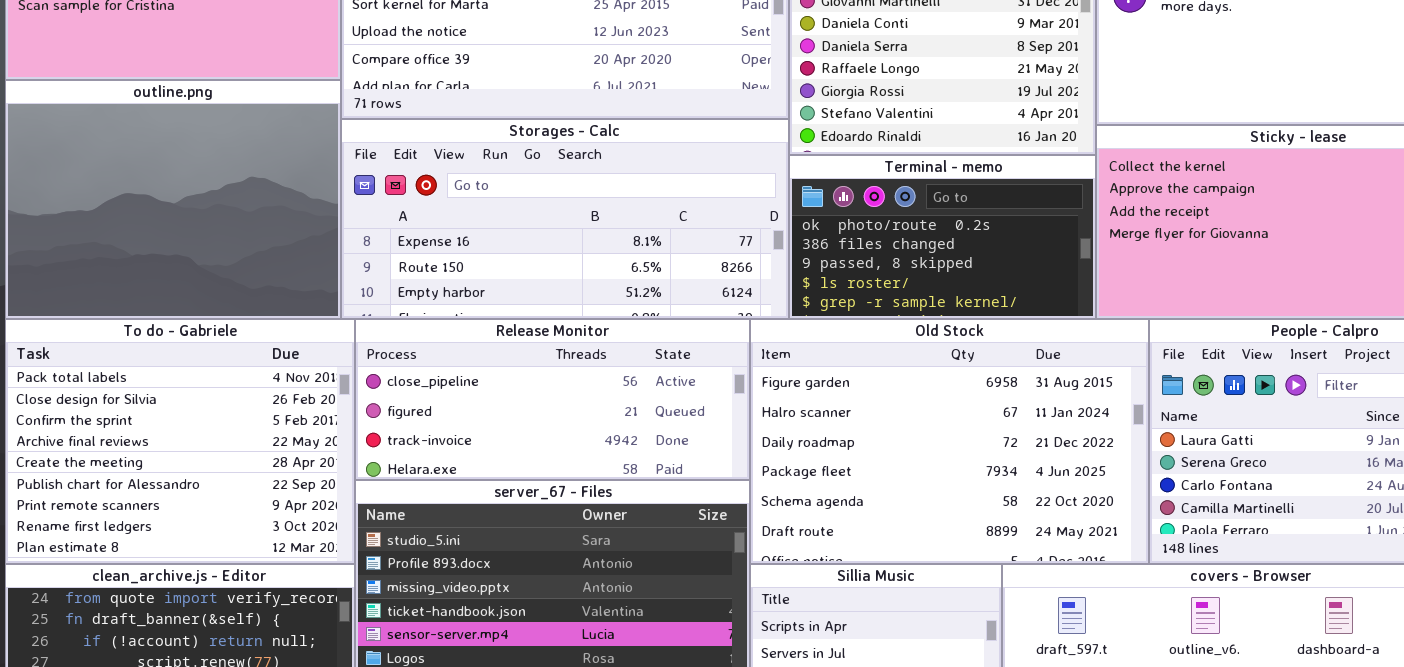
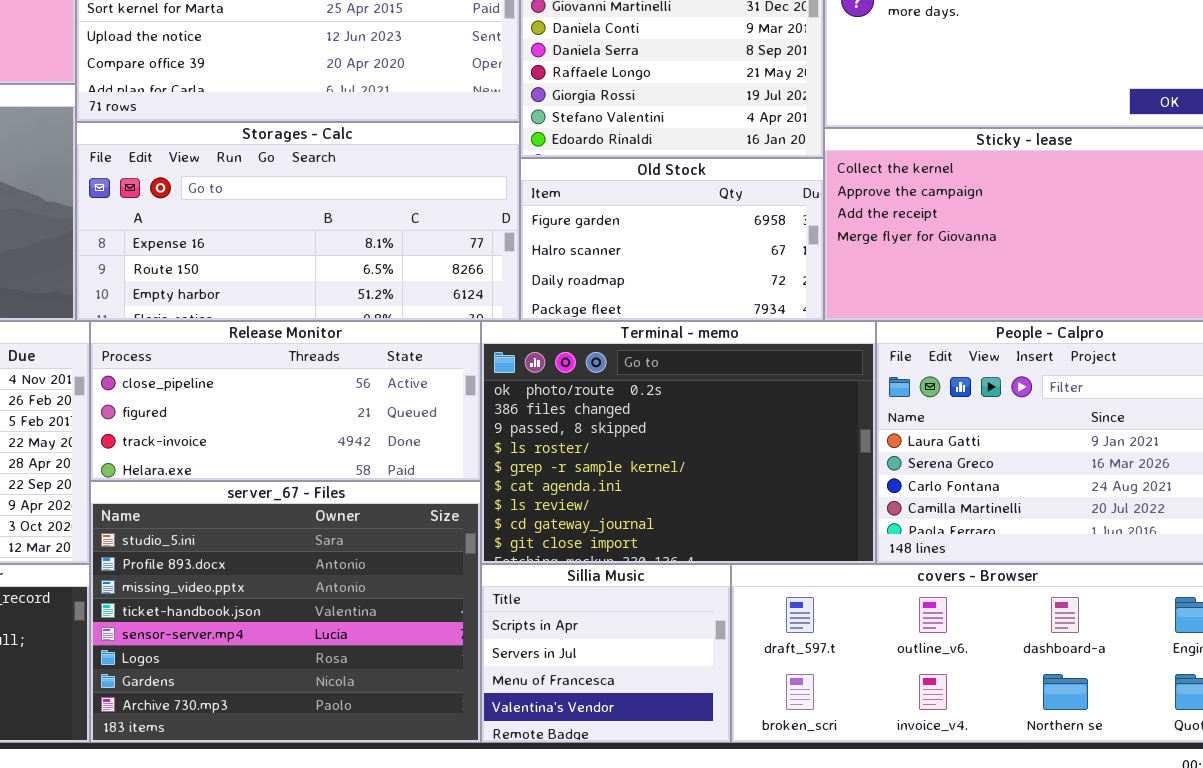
Terminal - memo: [789,155,1096,319] -> [481,321,876,564], moved, resized
Old Stock: [750,319,1149,564] -> [520,158,824,321], moved, resized

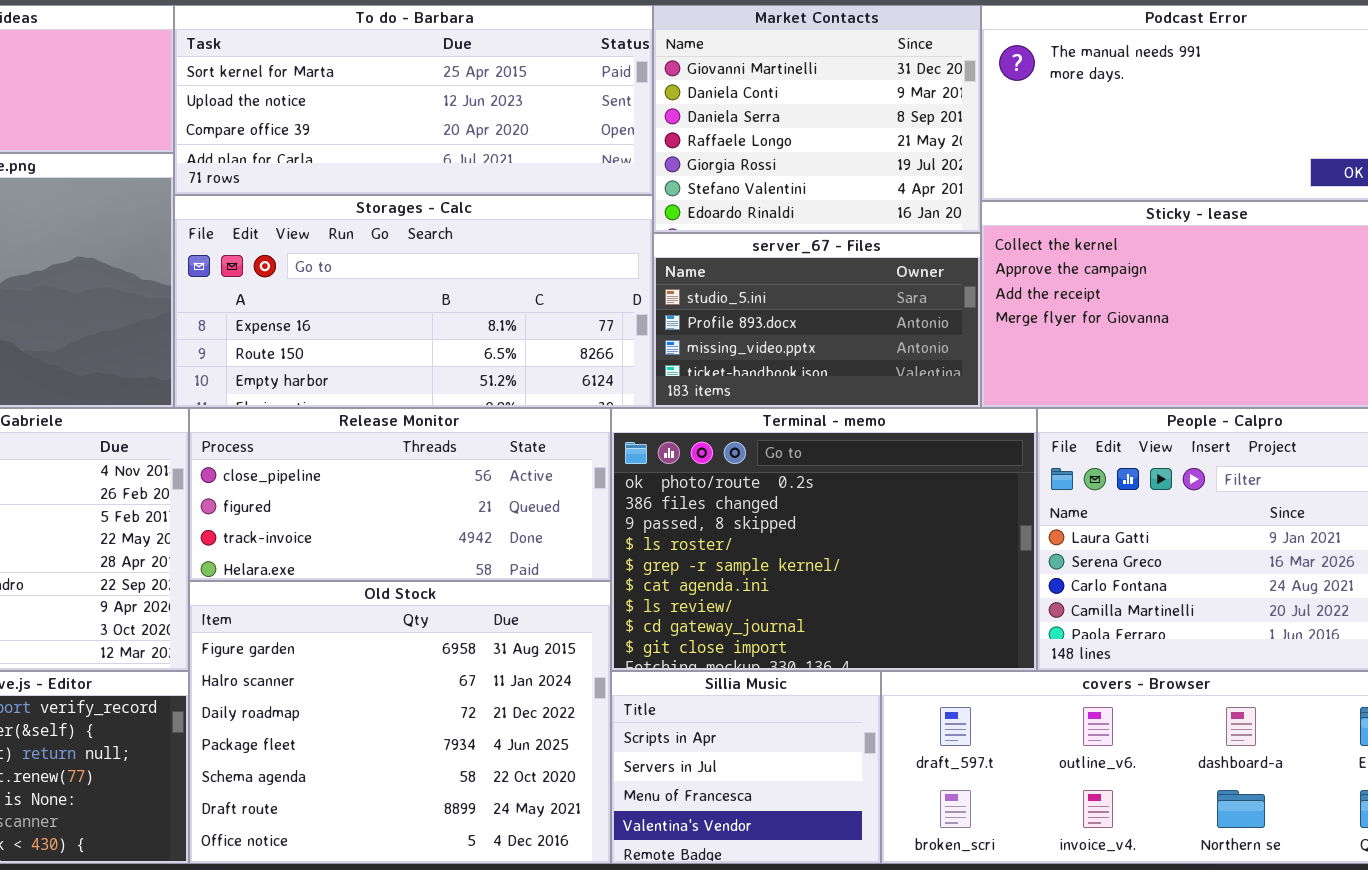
Old Stock: [520,158,824,321] -> [189,581,611,864], moved, resized
server_67 - Files: [90,481,481,743] -> [653,233,981,408], moved, resized

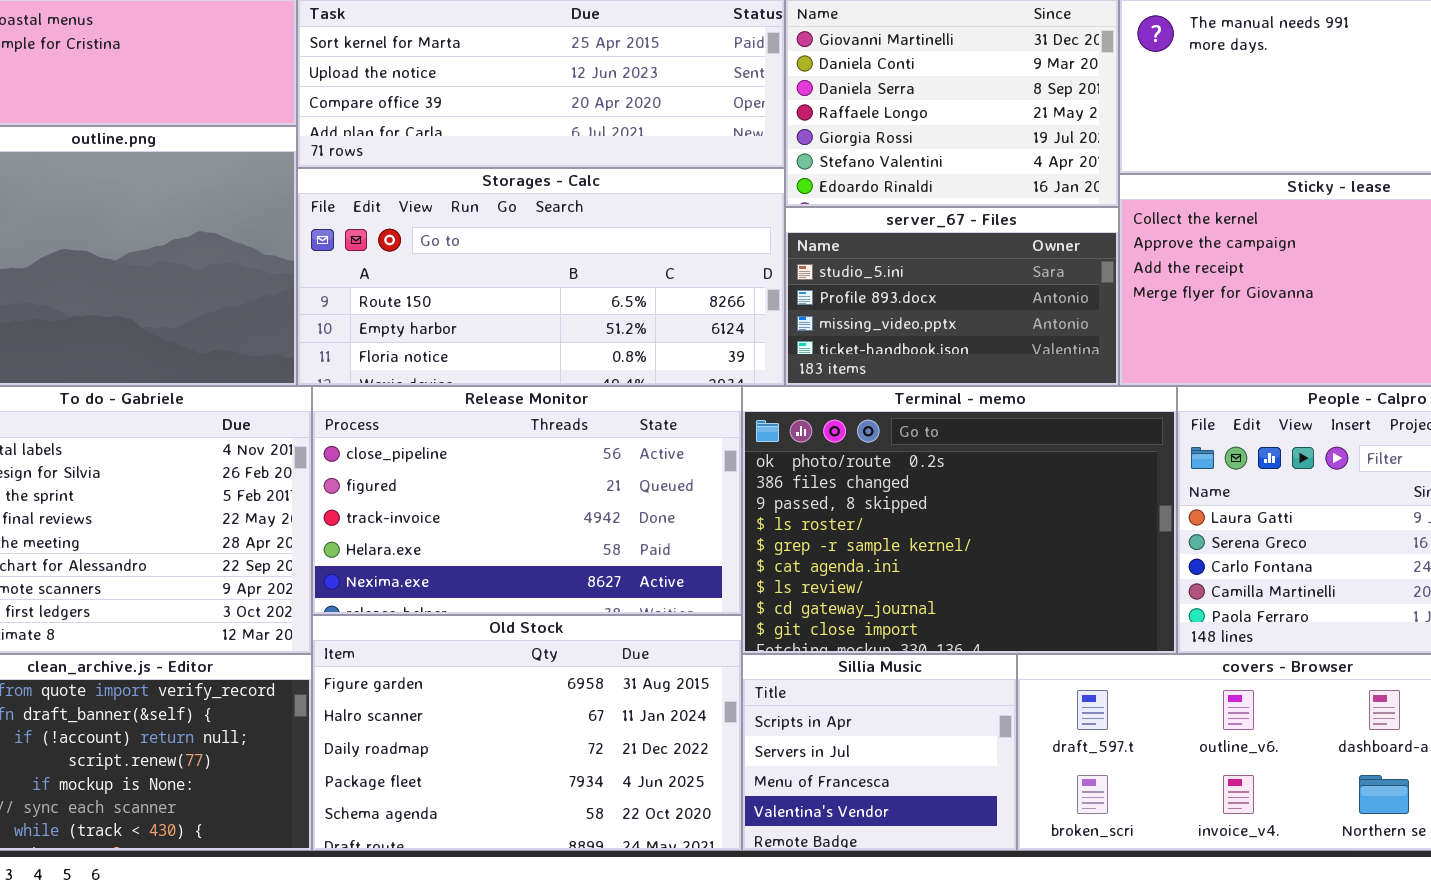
Storages - Calc: [174,195,653,408] -> [297,168,785,386], scrolled down 1 row
Release Monitor: [189,408,611,581] -> [312,386,742,615], resized
Old Stock: [189,581,611,864] -> [312,615,742,851], resized

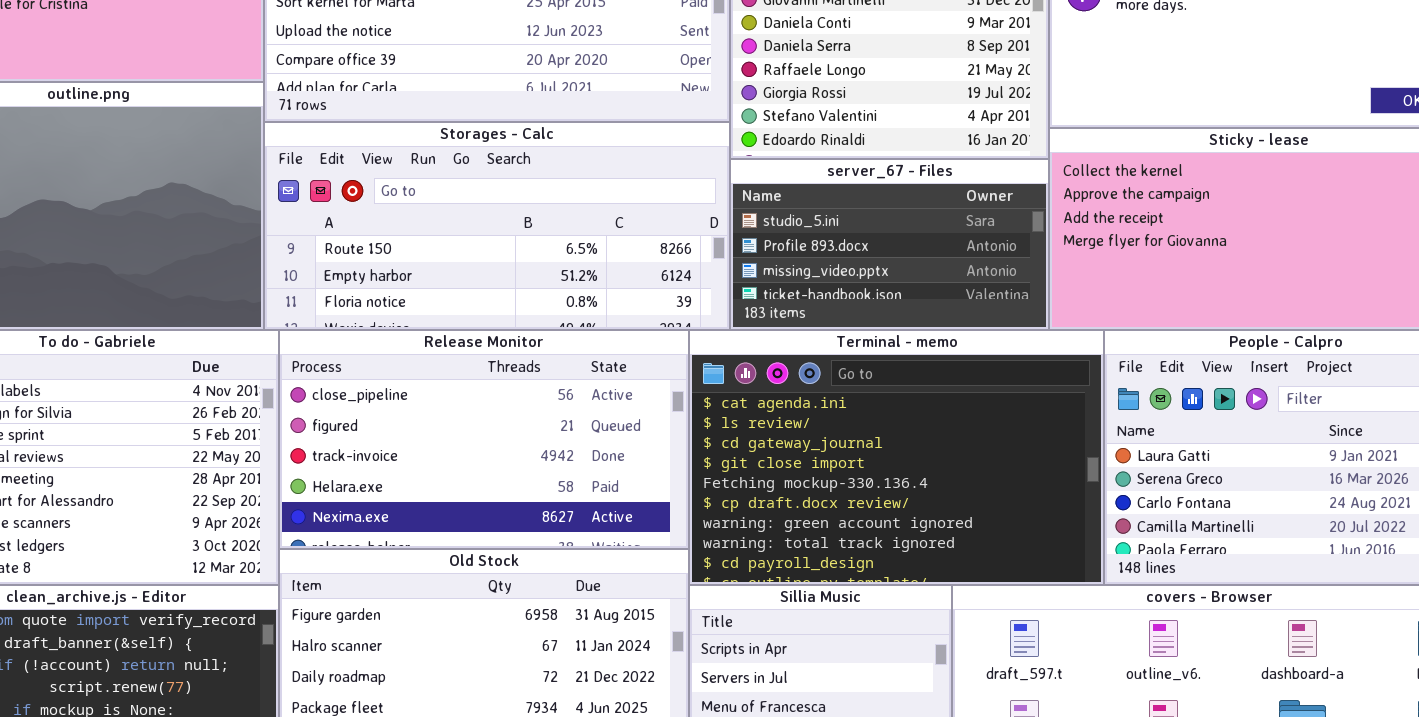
Terminal - memo: [742,386,1177,654] -> [689,330,1104,585], scrolled down 5 rows

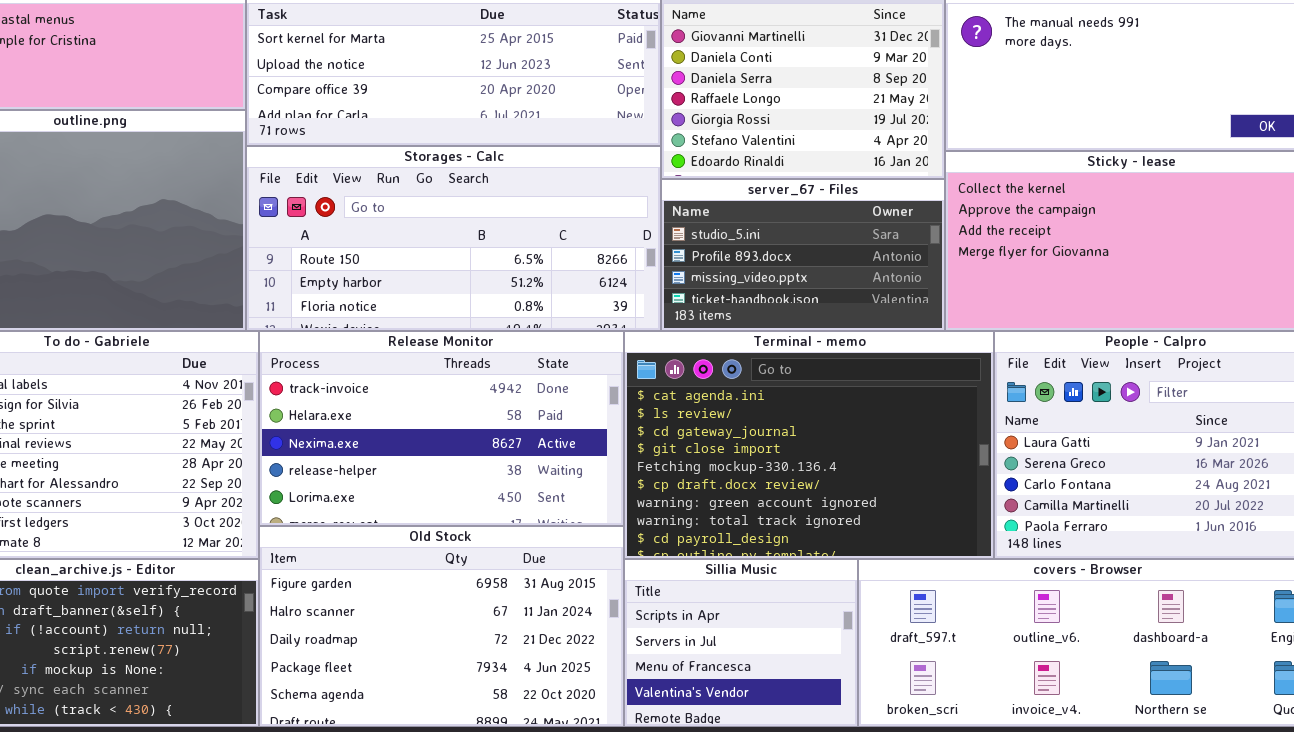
Release Monitor: [279,330,689,549] -> [259,331,624,526], scrolled down 2 rows

